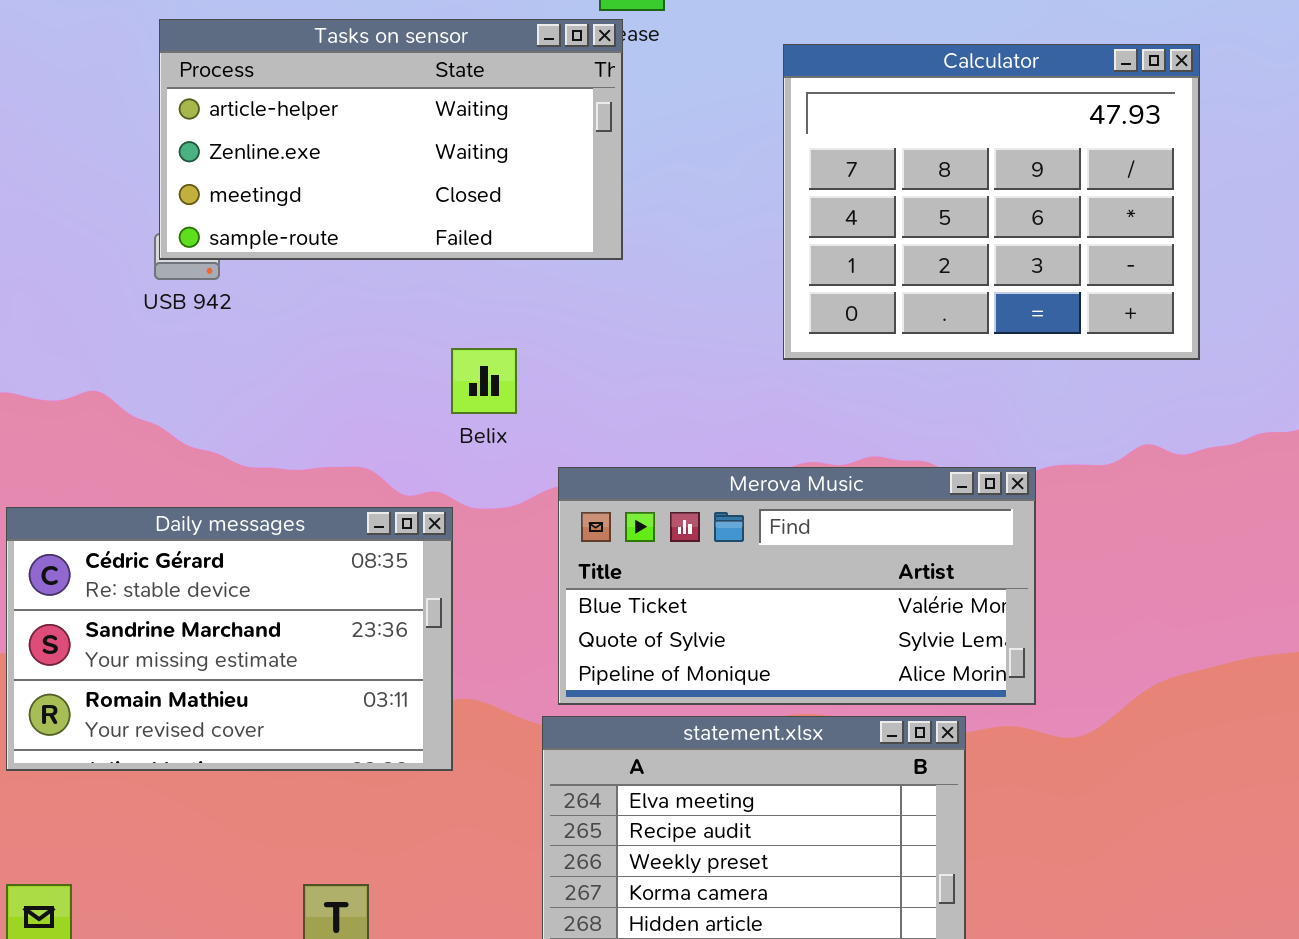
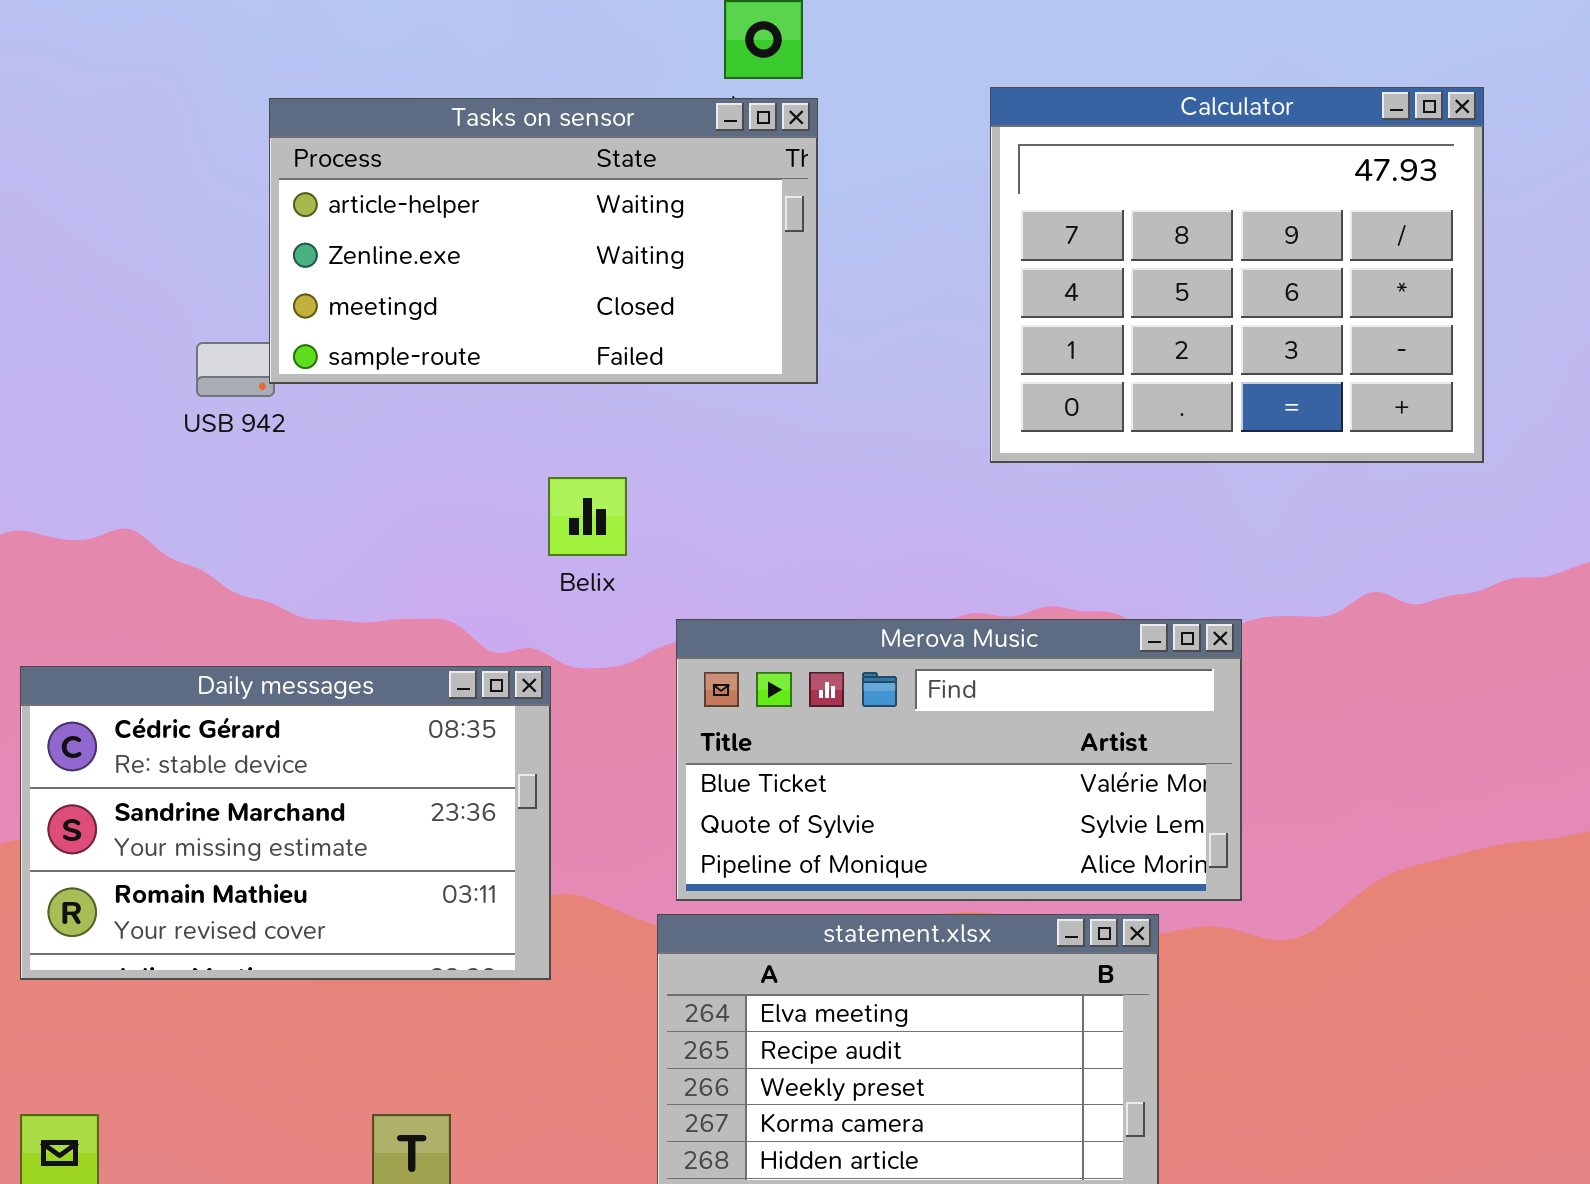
Tasks on sensor: [159,19,623,260] -> [269,98,818,384], moved
Calculator: [783,44,1200,360] -> [990,87,1484,463], moved

